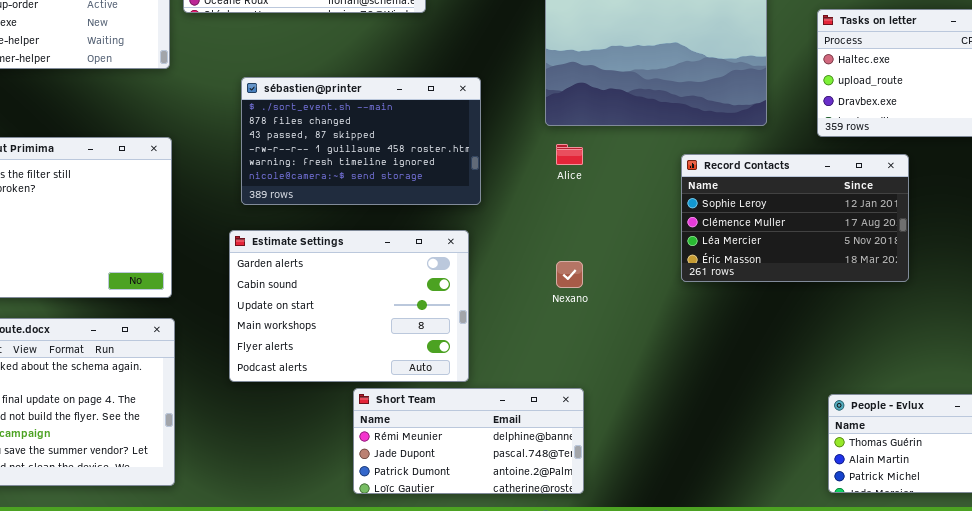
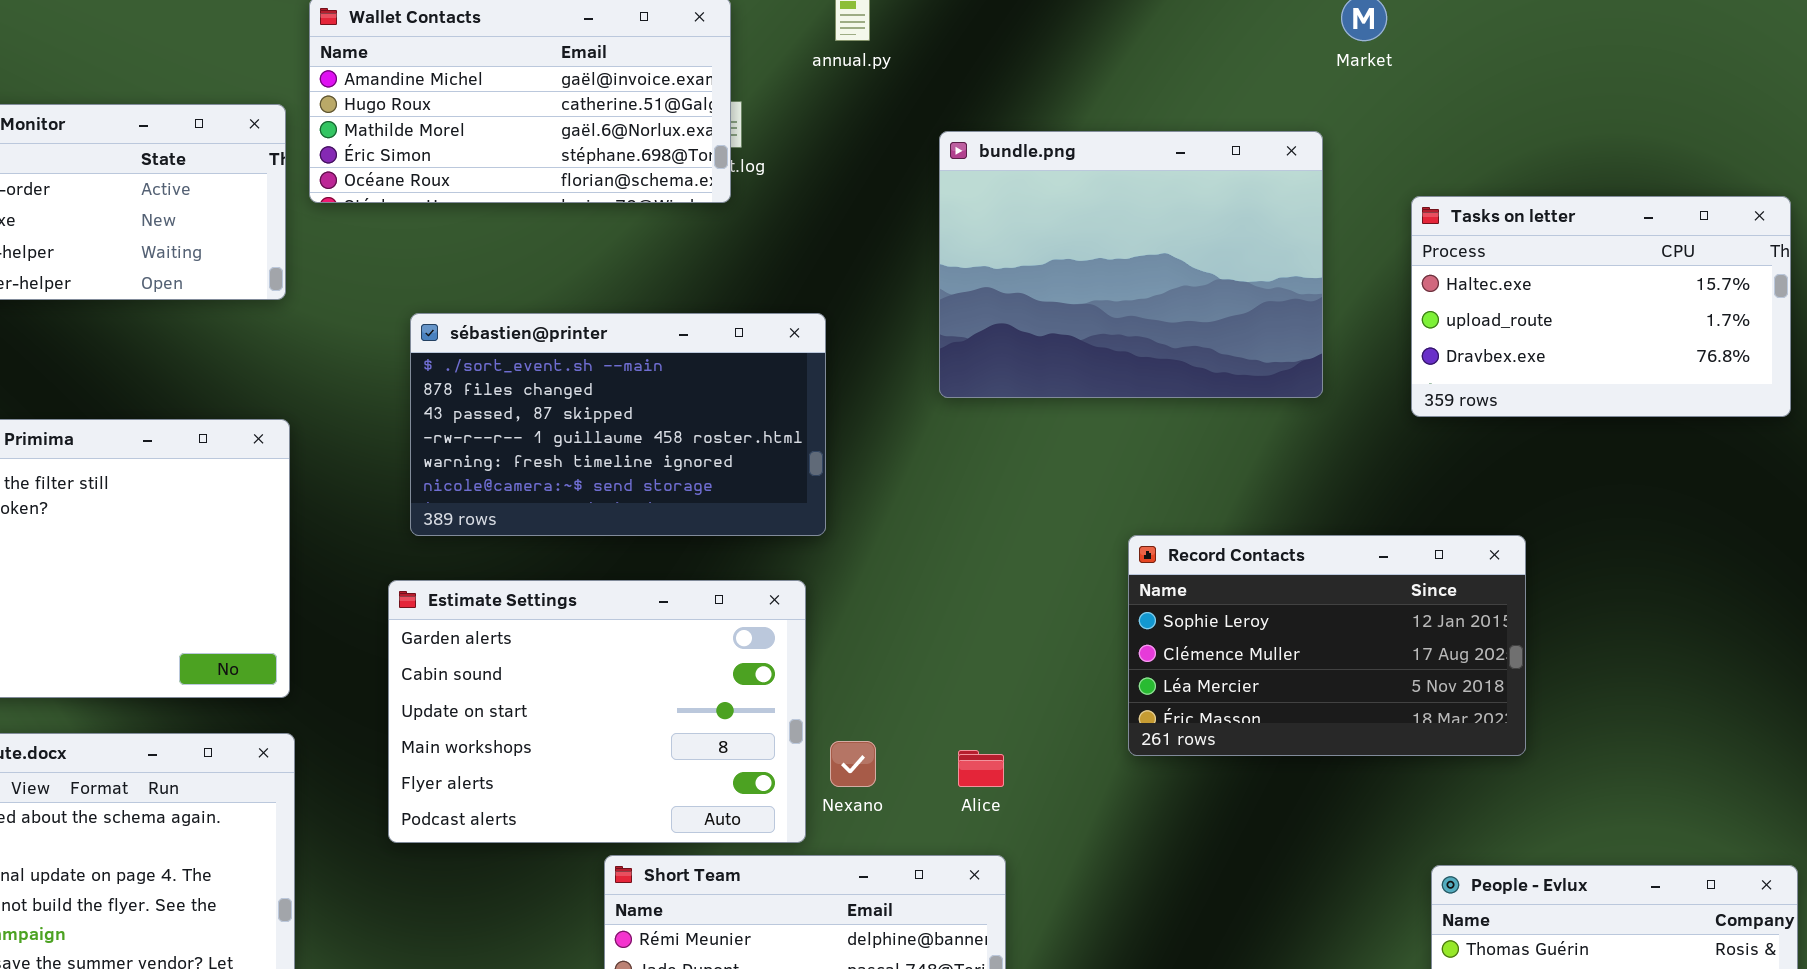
Alice: [556,144,583,165] -> [958,750,1004,787], moved
Record Contacts: [681,154,909,282] -> [1128,535,1526,756], moved
Nexano: [556,261,583,288] -> [830,741,876,787], moved

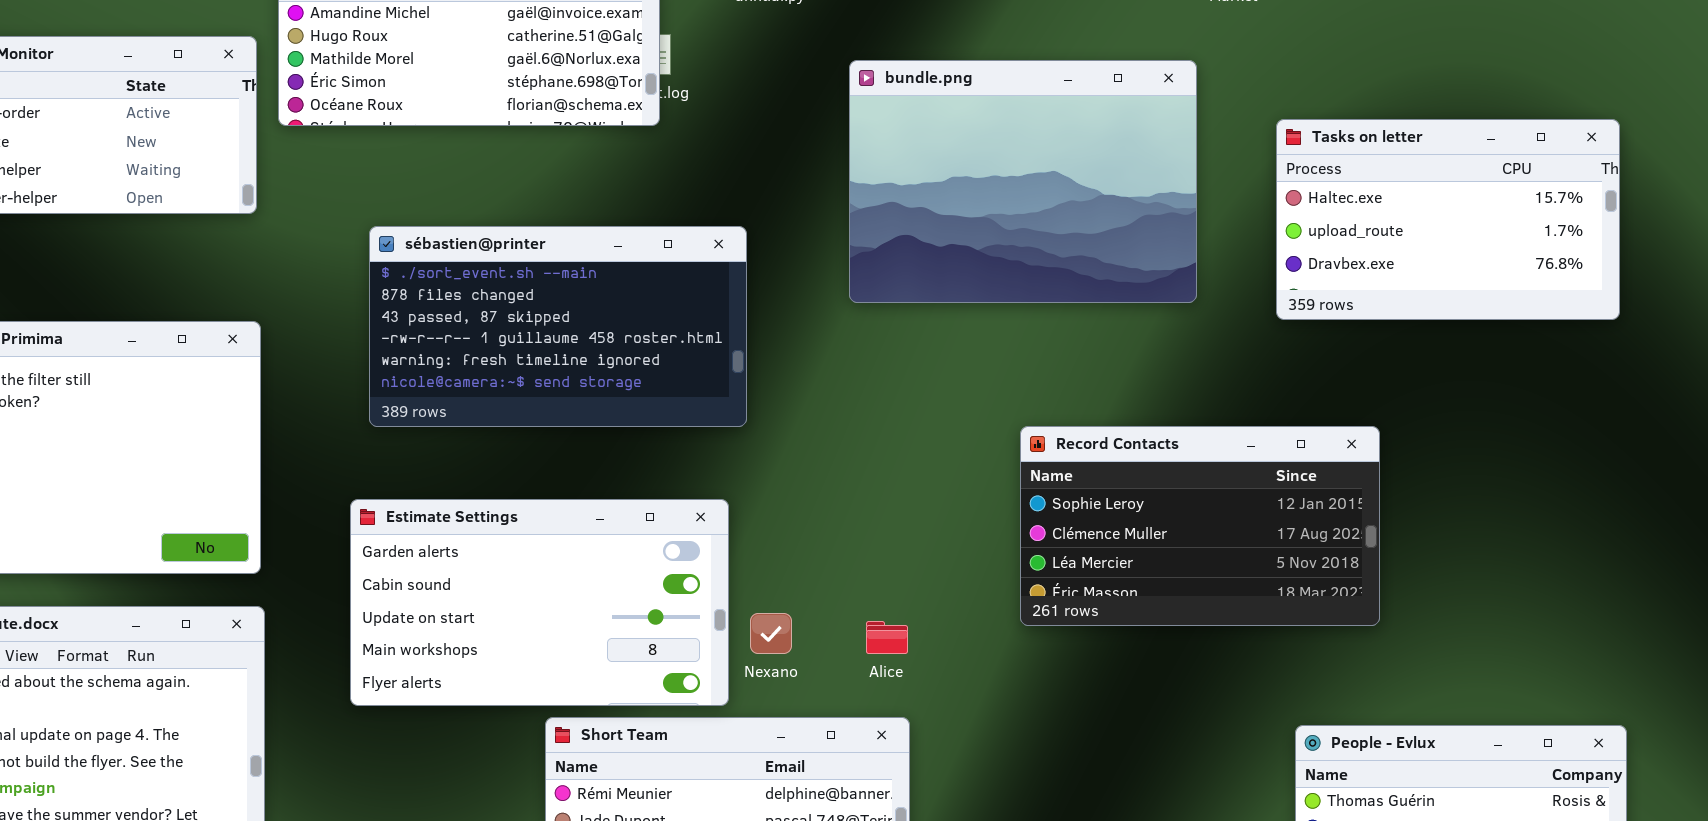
Estimate Settings: [388,580,806,843] -> [350,499,729,706], resized

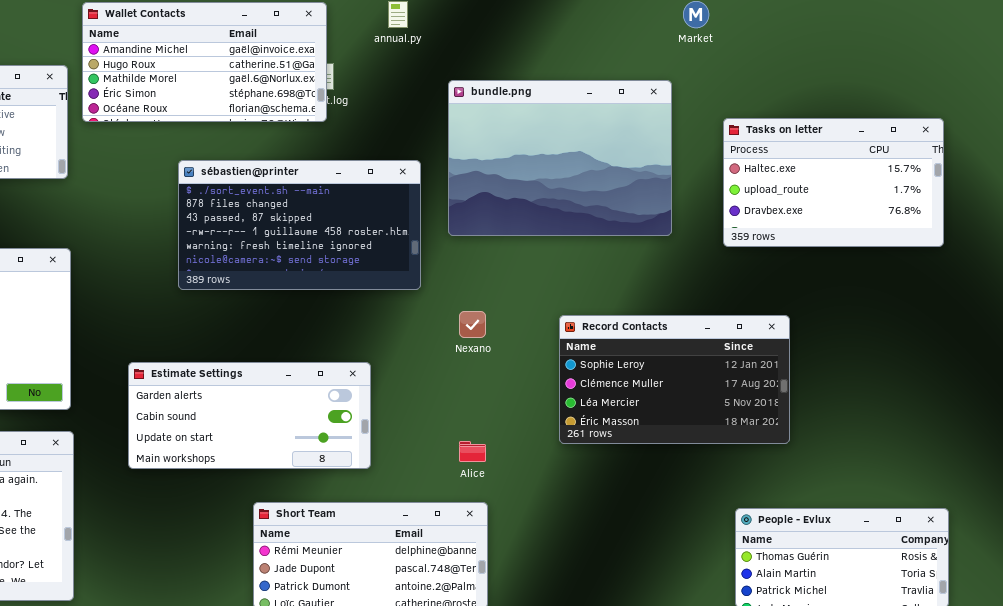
sébastien@printer: [369,226,747,427] -> [178,160,421,290], moved
Estimate Settings: [350,499,729,706] -> [128,362,371,469], resized
Nexano: [750,613,792,654] -> [459,311,486,338], moved

